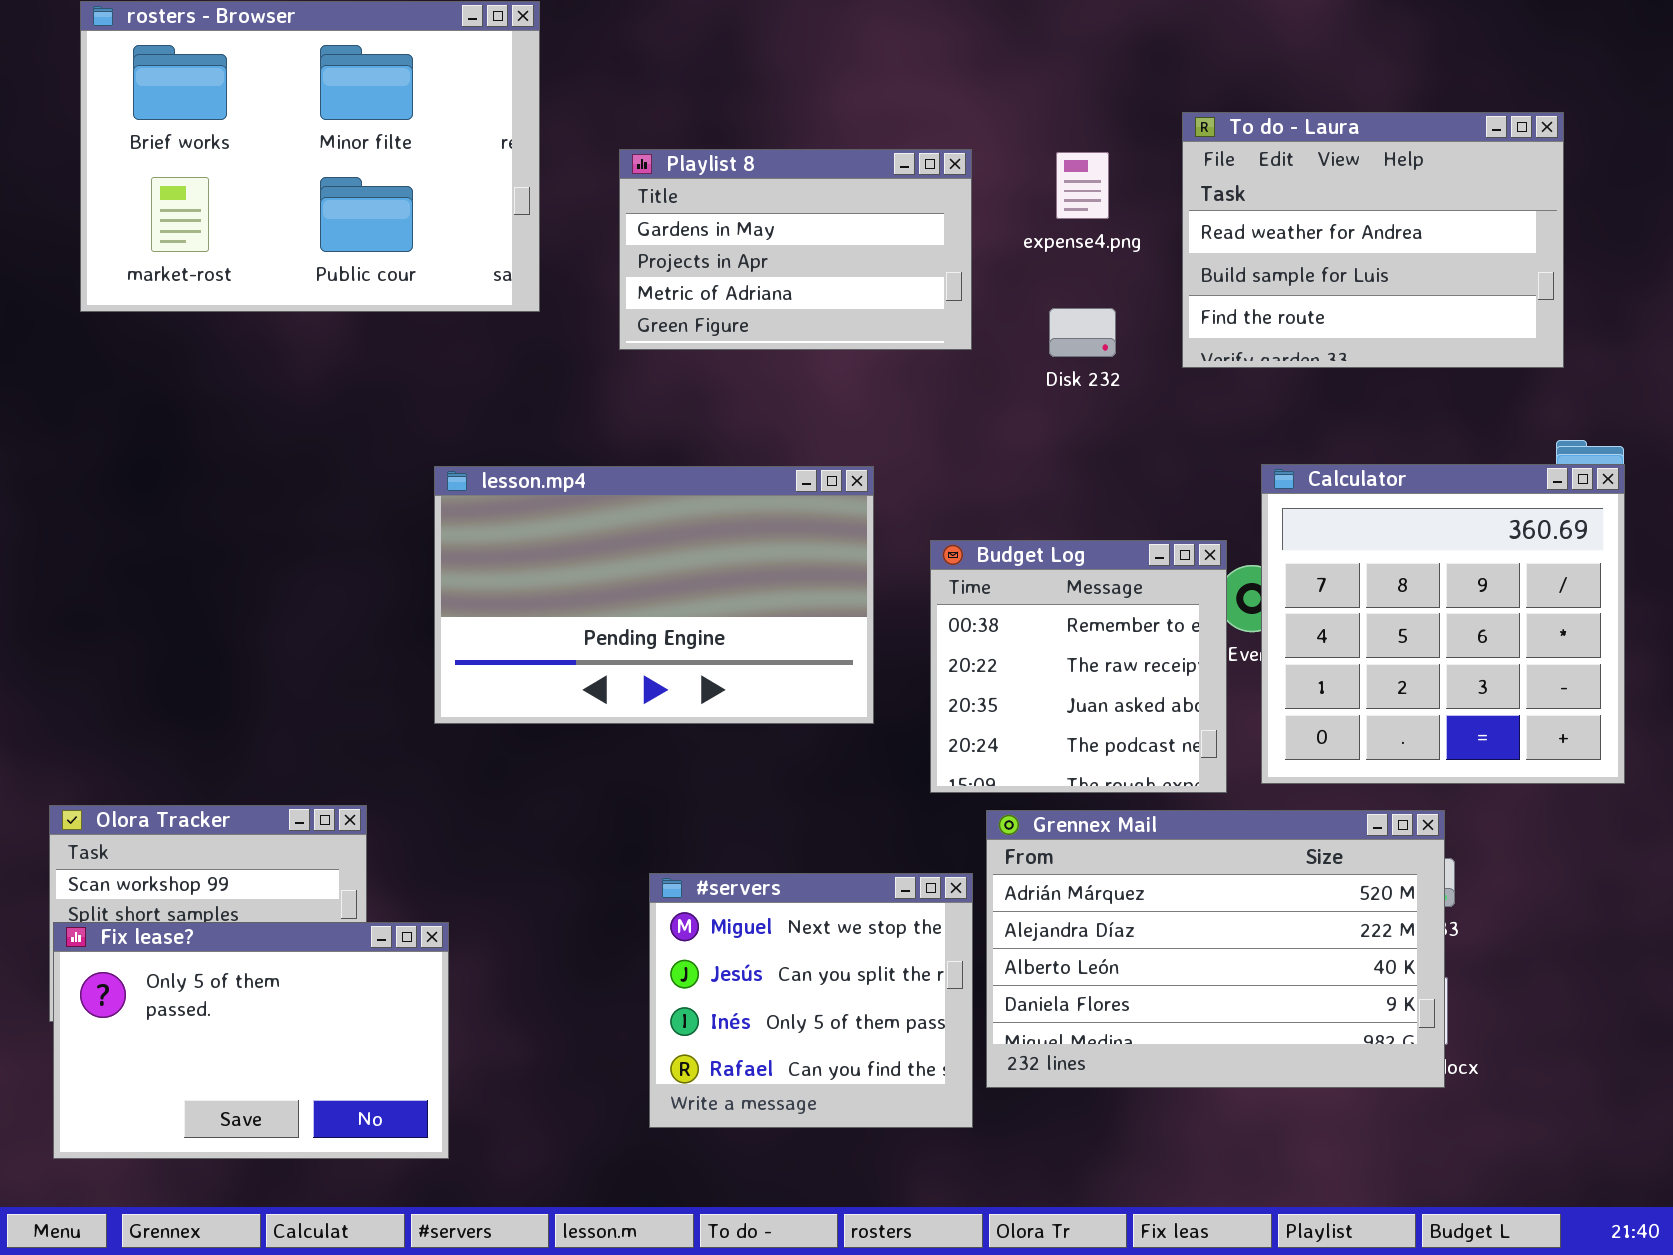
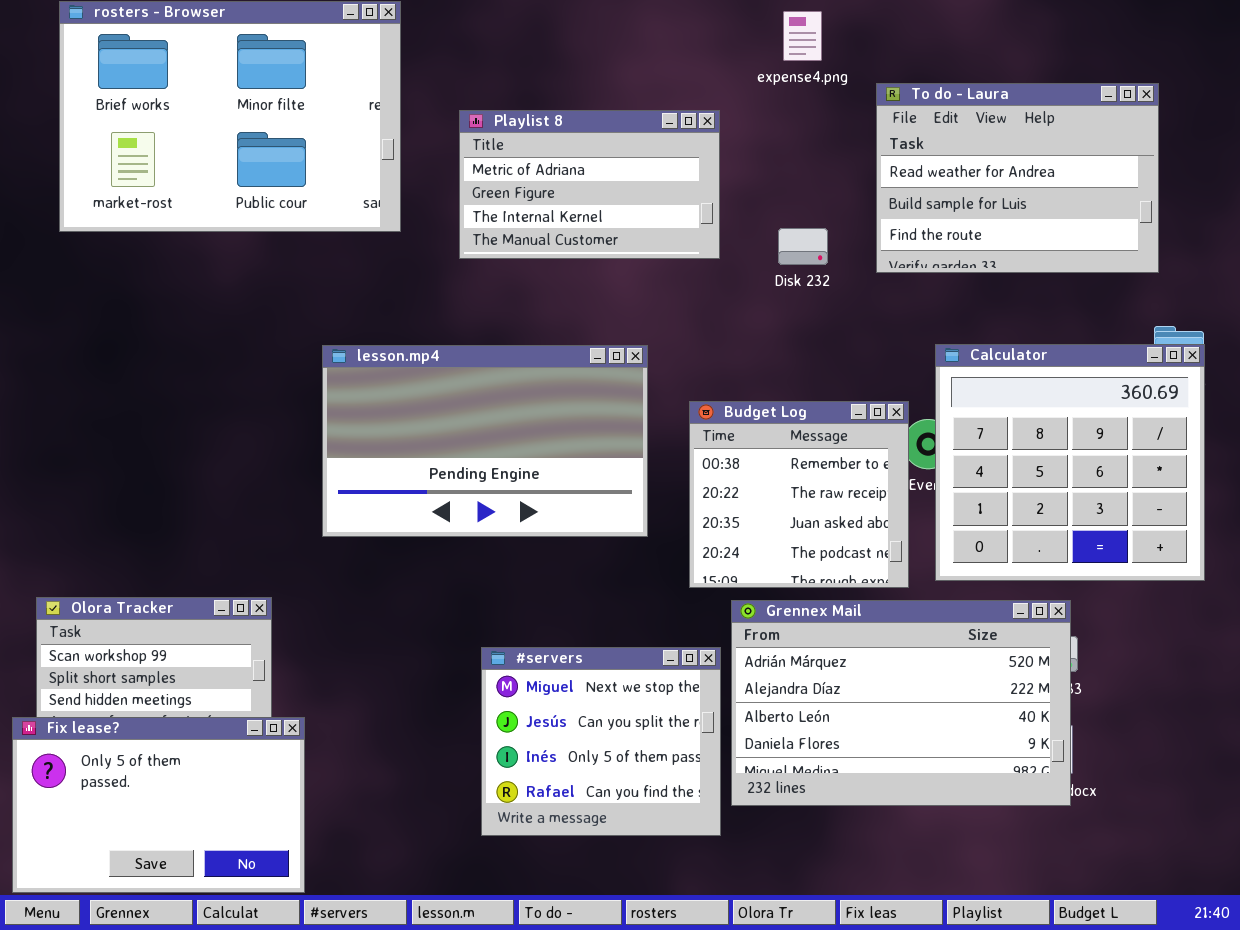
Playlist 8: [619,149,972,350] -> [459,110,720,259], scrolled down 2 rows
expense4.png: [1056,152,1109,219] -> [783,11,822,61], moved
Fix lease?: [53,922,449,1159] -> [12,717,305,893], moved

